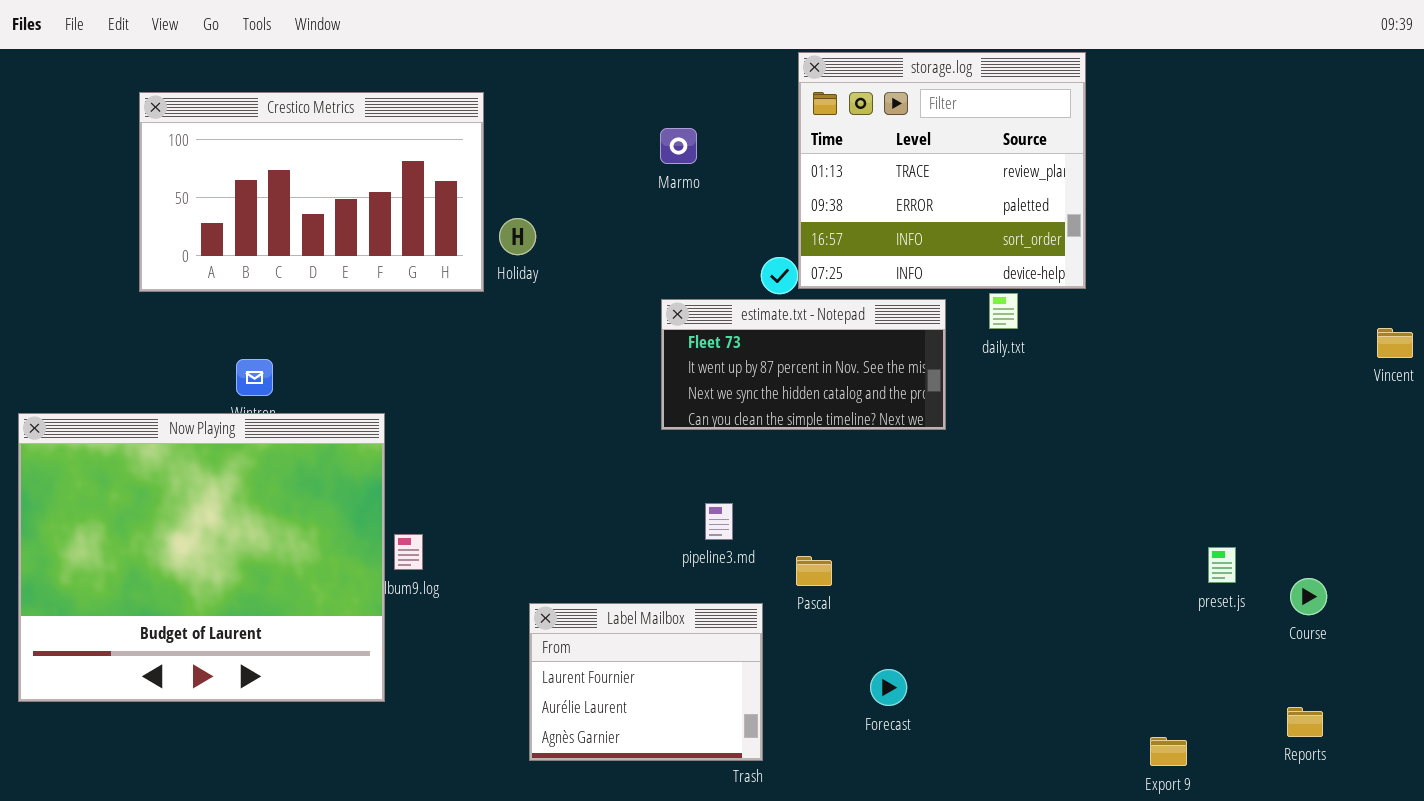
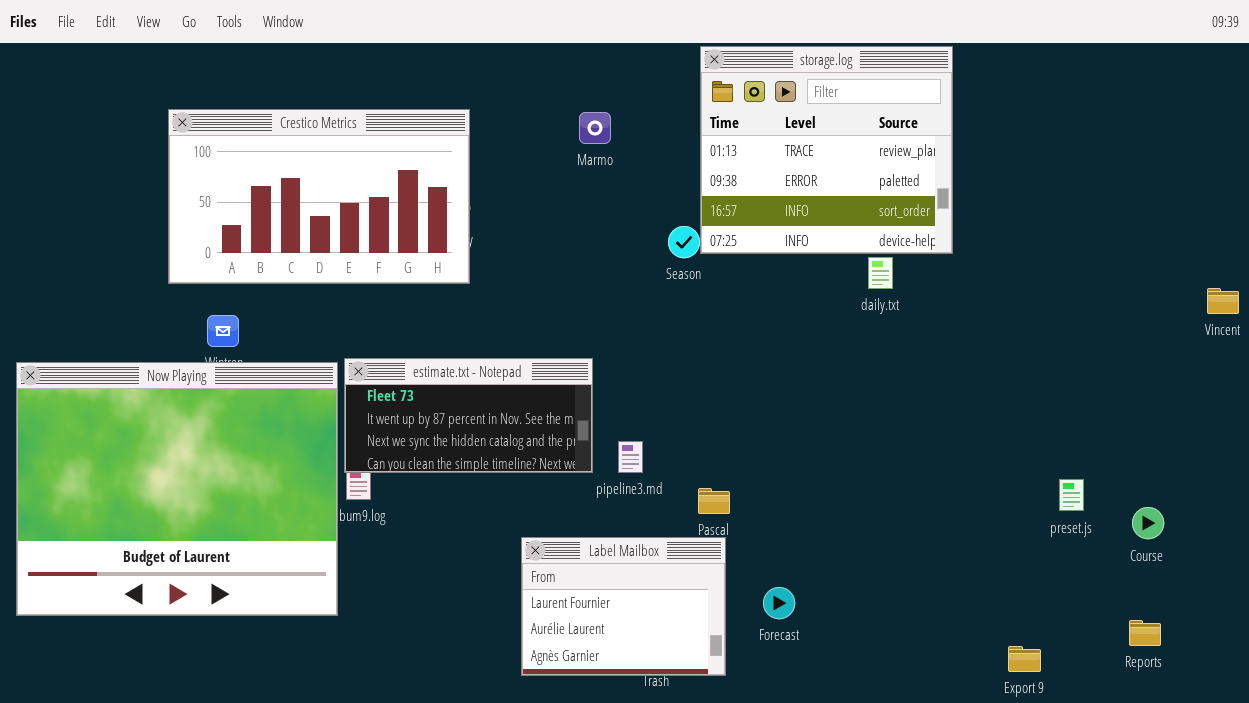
Crestico Metrics: [139,92,484,292] -> [168,109,470,284], moved
estimate.txt - Notepad: [661,299,946,430] -> [344,358,593,473], moved
Label Mailbox: [529,603,763,761] -> [521,537,726,676], moved

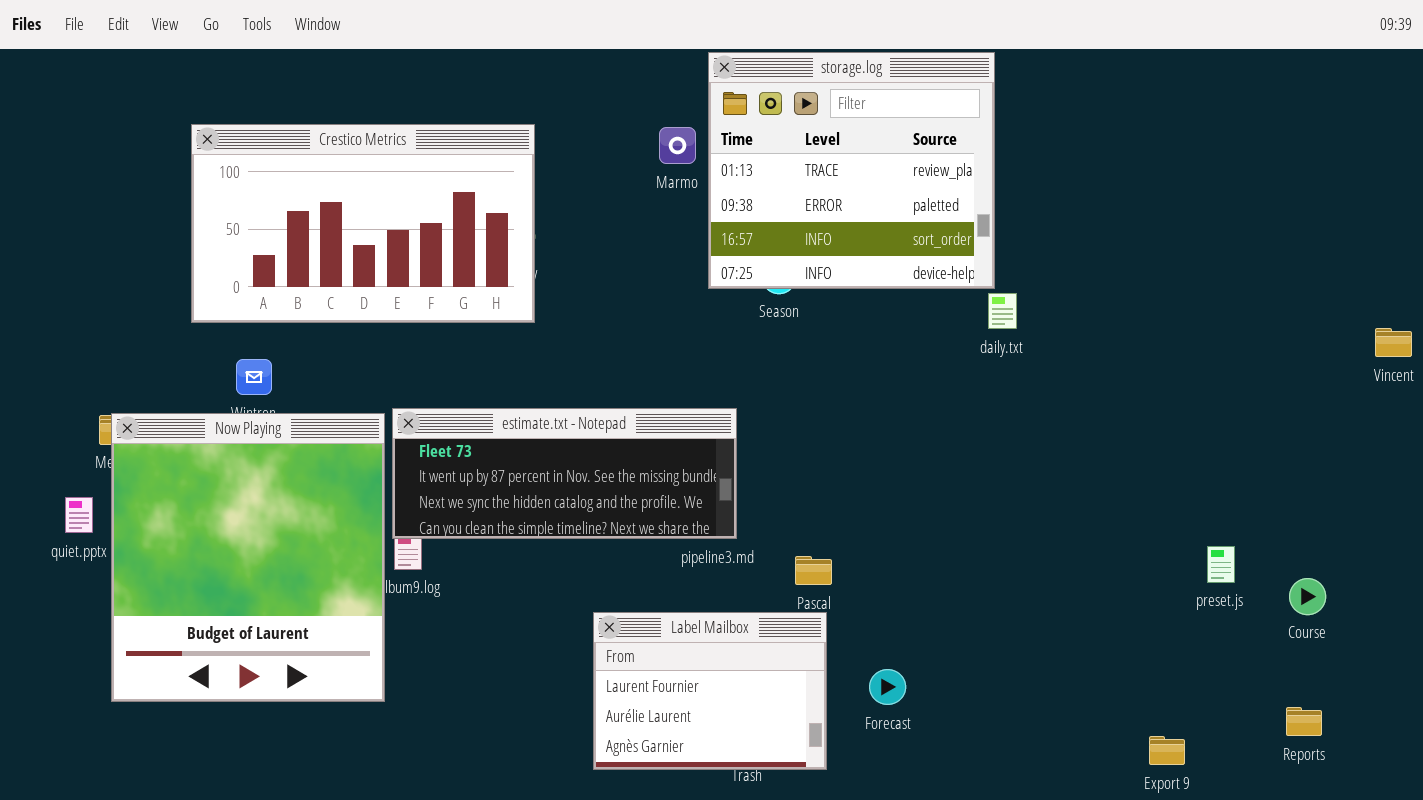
storage.log: [700,46,953,254] -> [708,52,995,289], moved
estimate.txt - Notepad: [344,358,593,473] -> [392,408,737,539], resized
Now Playing: [16,362,338,616] -> [111,413,385,702], resized

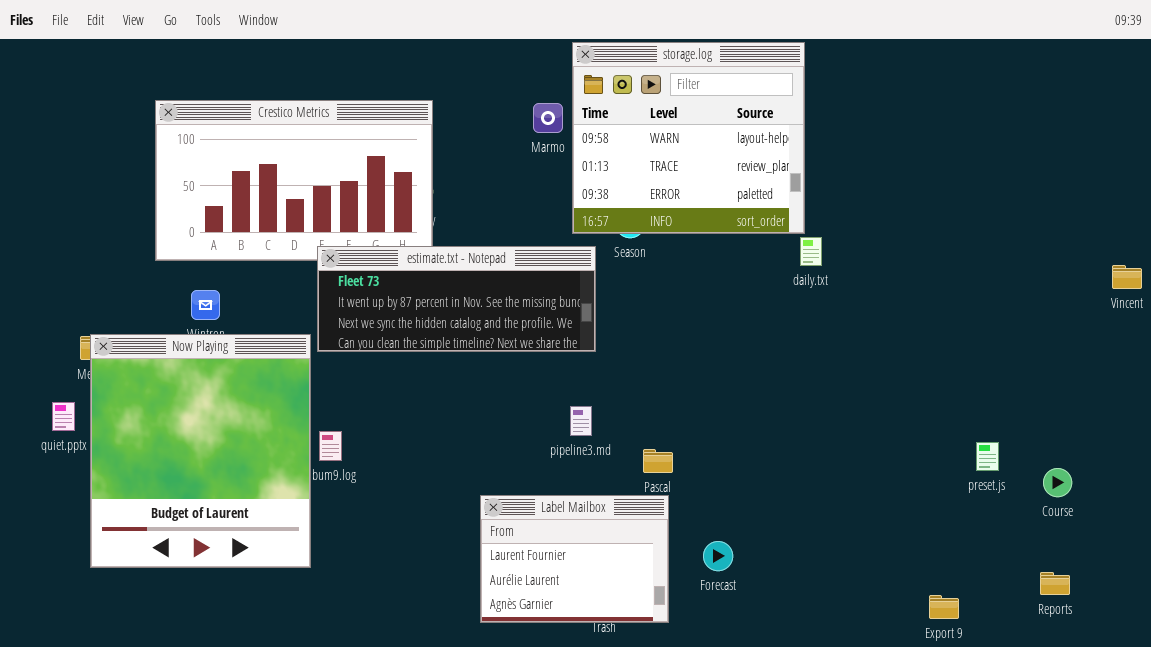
storage.log: [708,52,995,289] -> [572,42,805,234], scrolled up 1 row
estimate.txt - Notepad: [392,408,737,539] -> [317,246,596,352], moved

